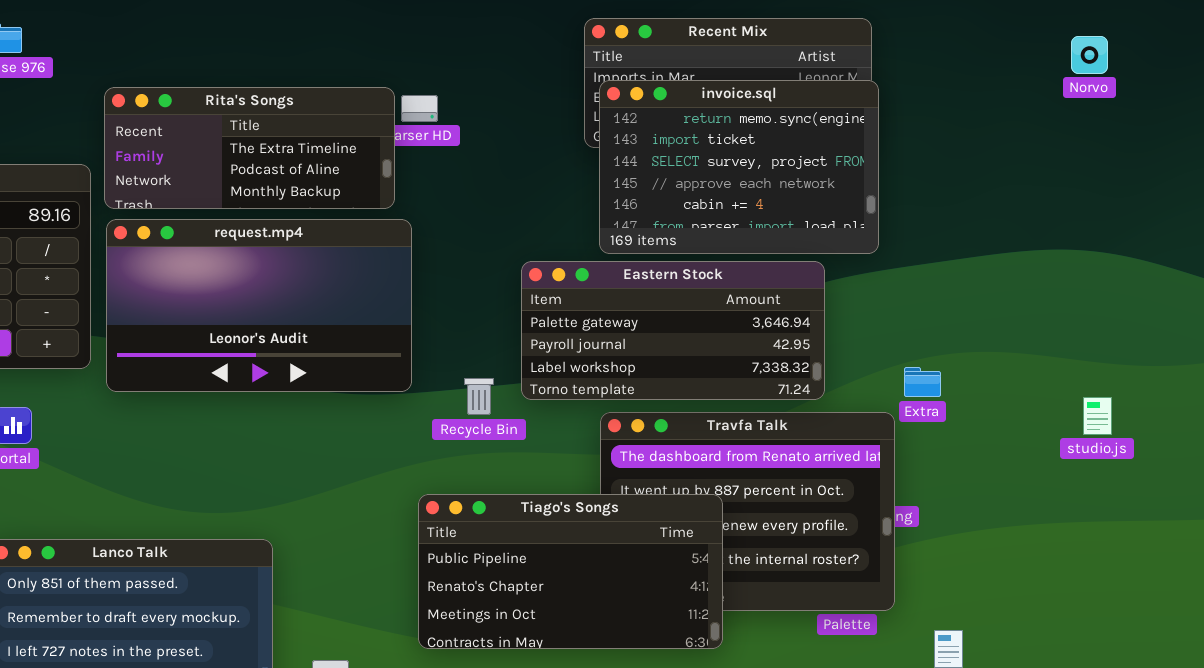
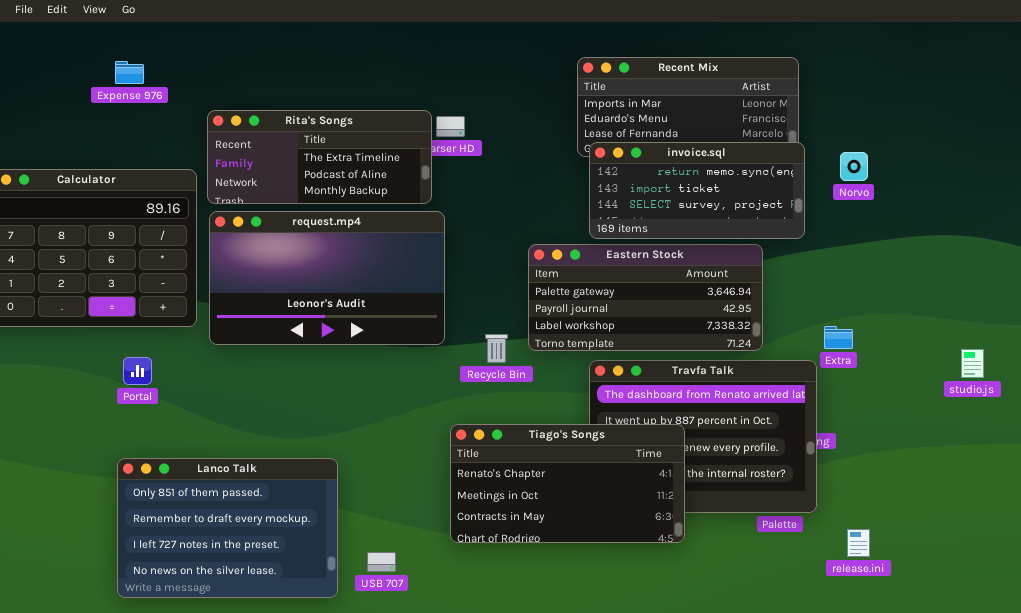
Norvo: [1071,36,1108,74] -> [840,152,868,181], moved
invoice.sql: [599,80,879,254] -> [589,142,805,239], resized
Tiago's Songs: [418,494,723,649] -> [450,424,685,543], scrolled down 1 row

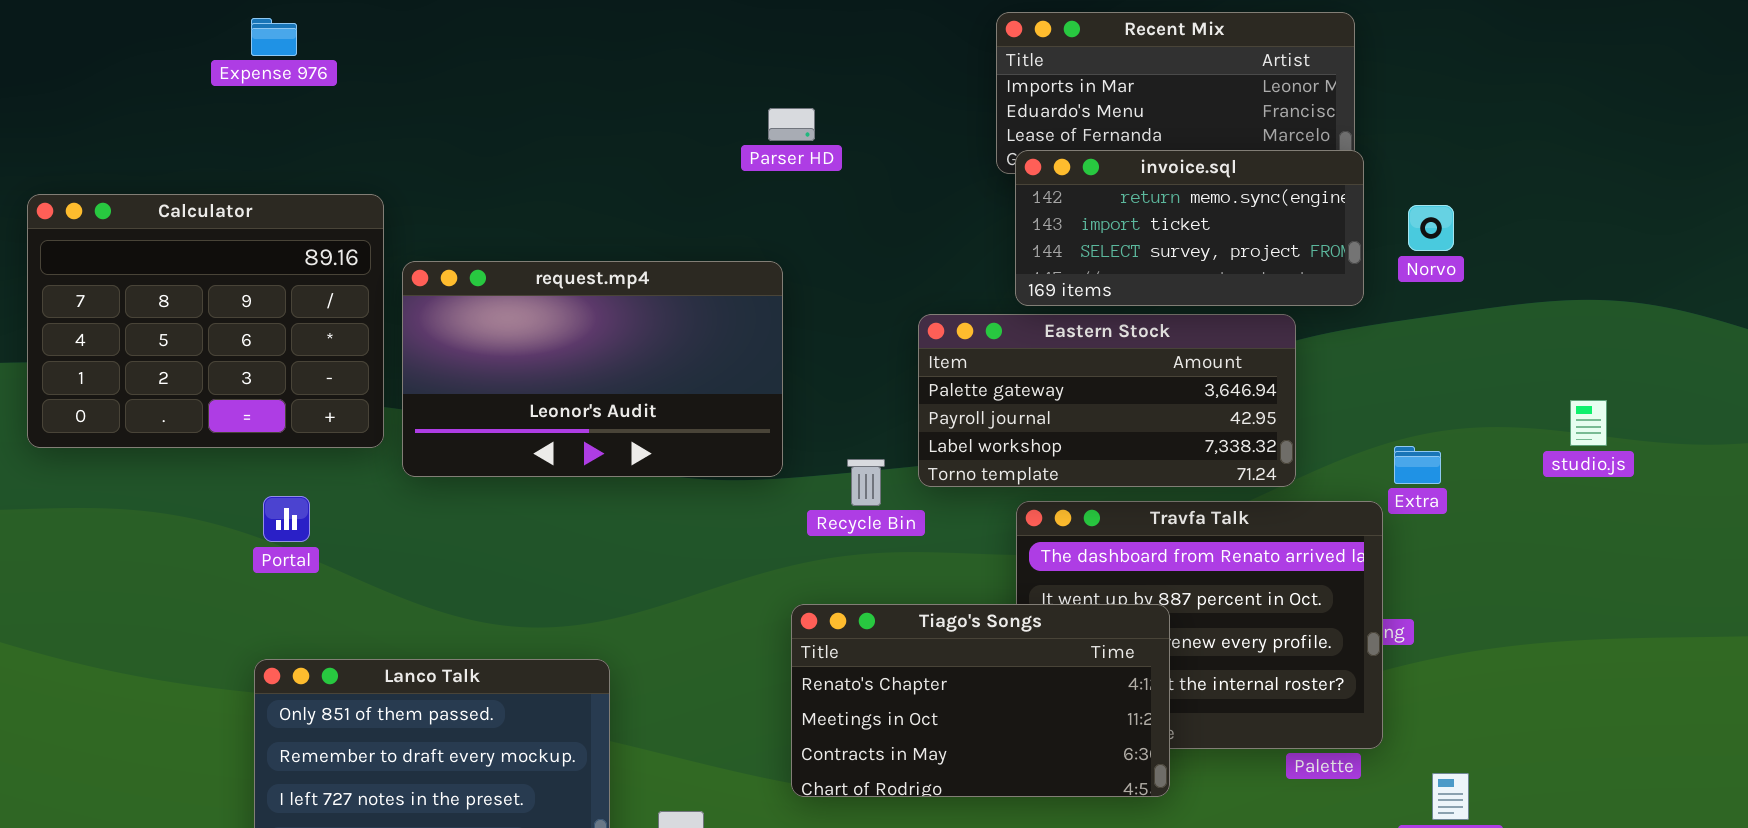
Rita's Songs: [207,110,432,204] -> none, closed
Norvo: [840,152,868,181] -> [1408,205,1454,251], moved
studio.js: [961,349,984,378] -> [1570,400,1607,446], moved

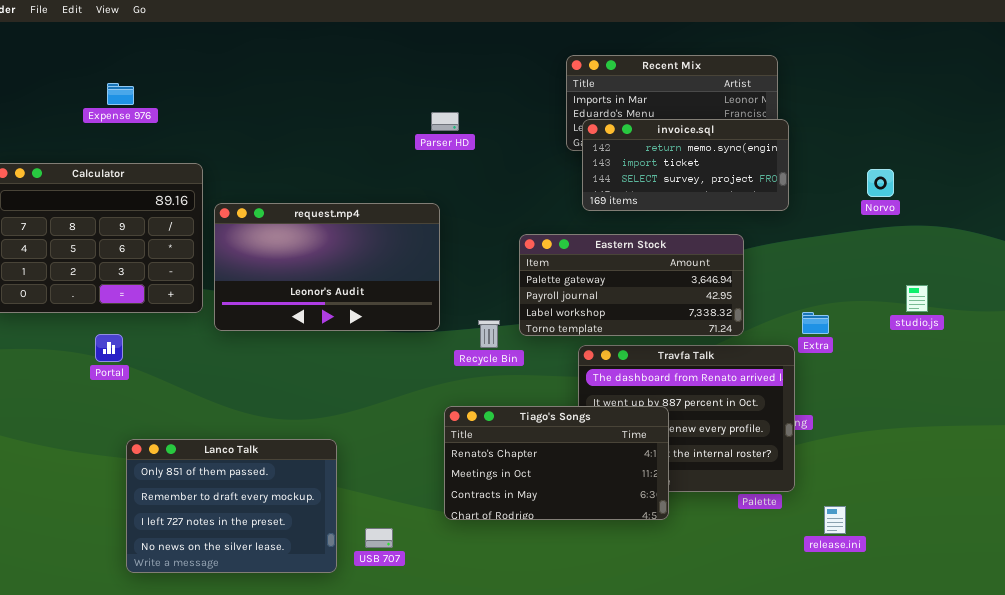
Expense 976: [251,18,297,56] -> [107,83,134,105], moved
invoice.sql: [1015,150,1364,306] -> [582,119,789,211], moved
Norvo: [1408,205,1454,251] -> [867,169,894,197], moved
Portal: [263,496,310,542] -> [95,334,123,362], moved

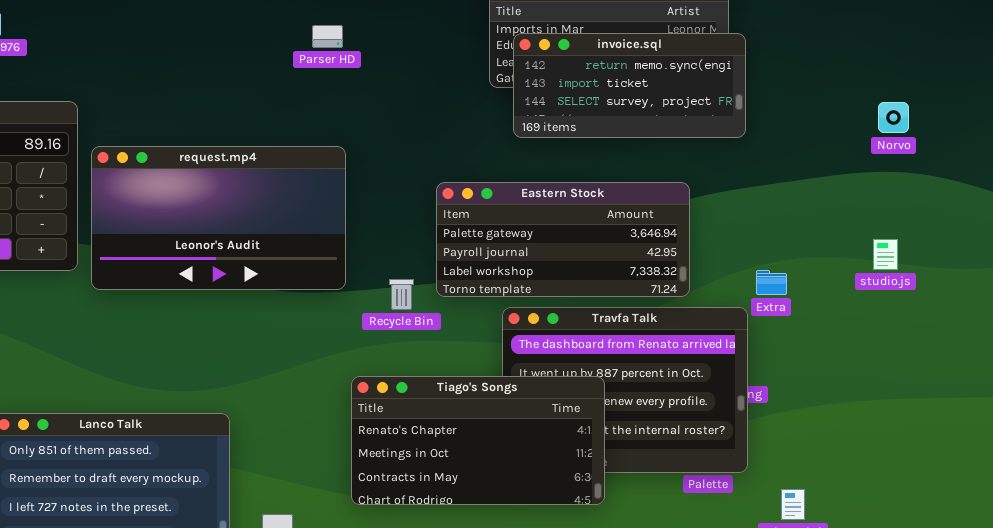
Parser HD: [431,112,459,131] -> [312,25,343,48], moved
invoice.sql: [582,119,789,211] -> [513,33,746,138], moved
Norvo: [867,169,894,197] -> [878,102,909,133], moved

